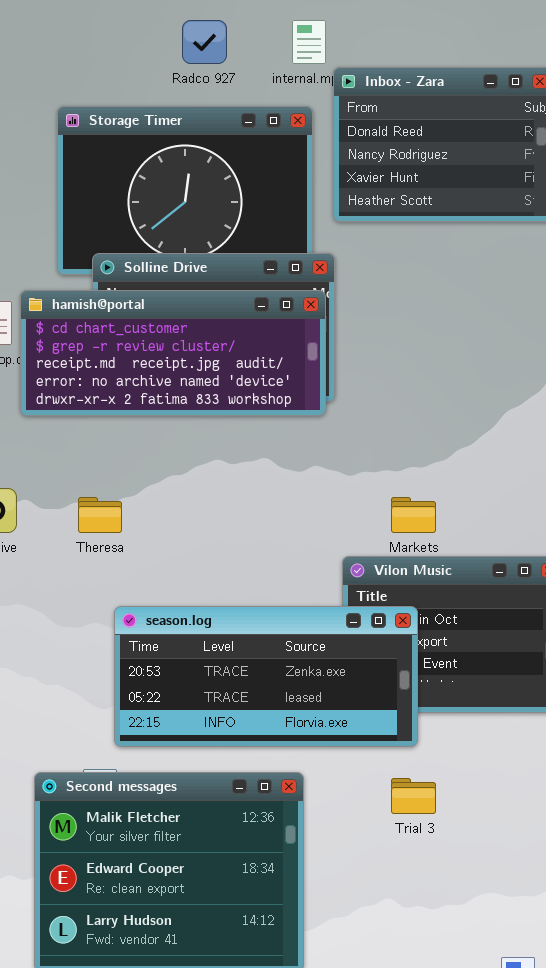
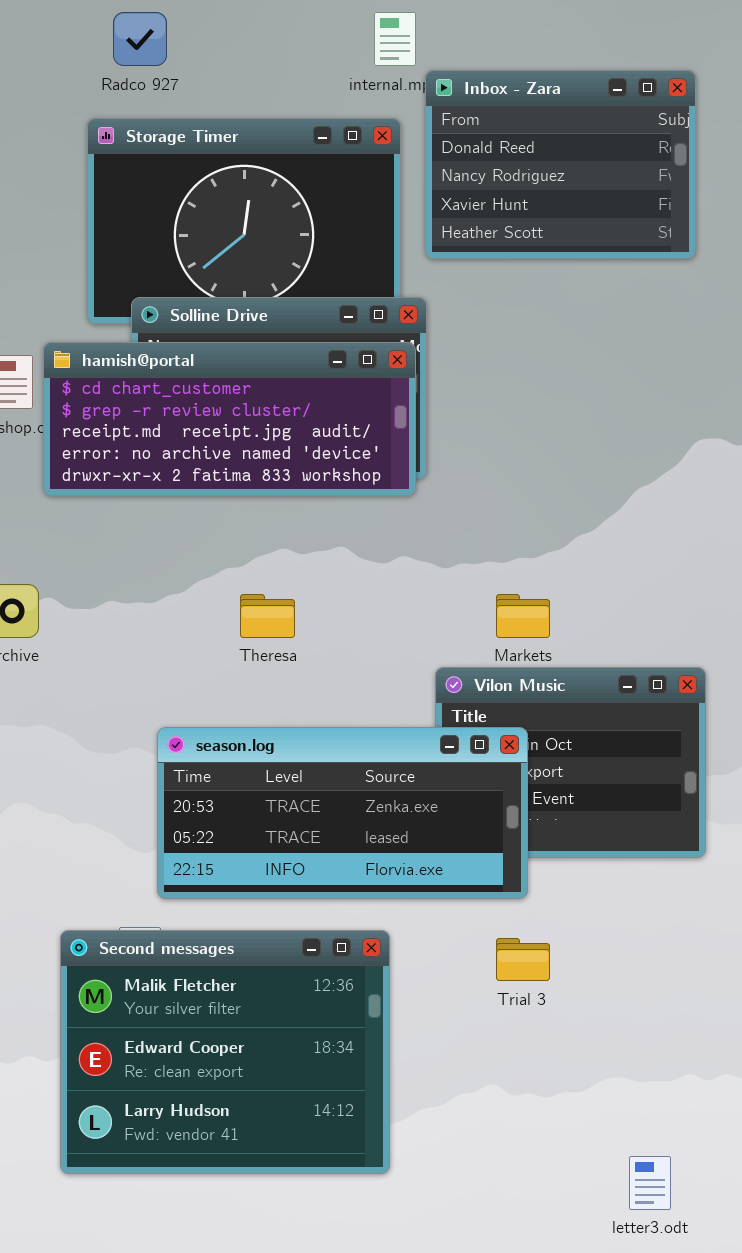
Radco 927: [182,20,227,64] -> [113,12,167,66], moved
Theresa: [78,497,122,533] -> [240,594,295,638], moved

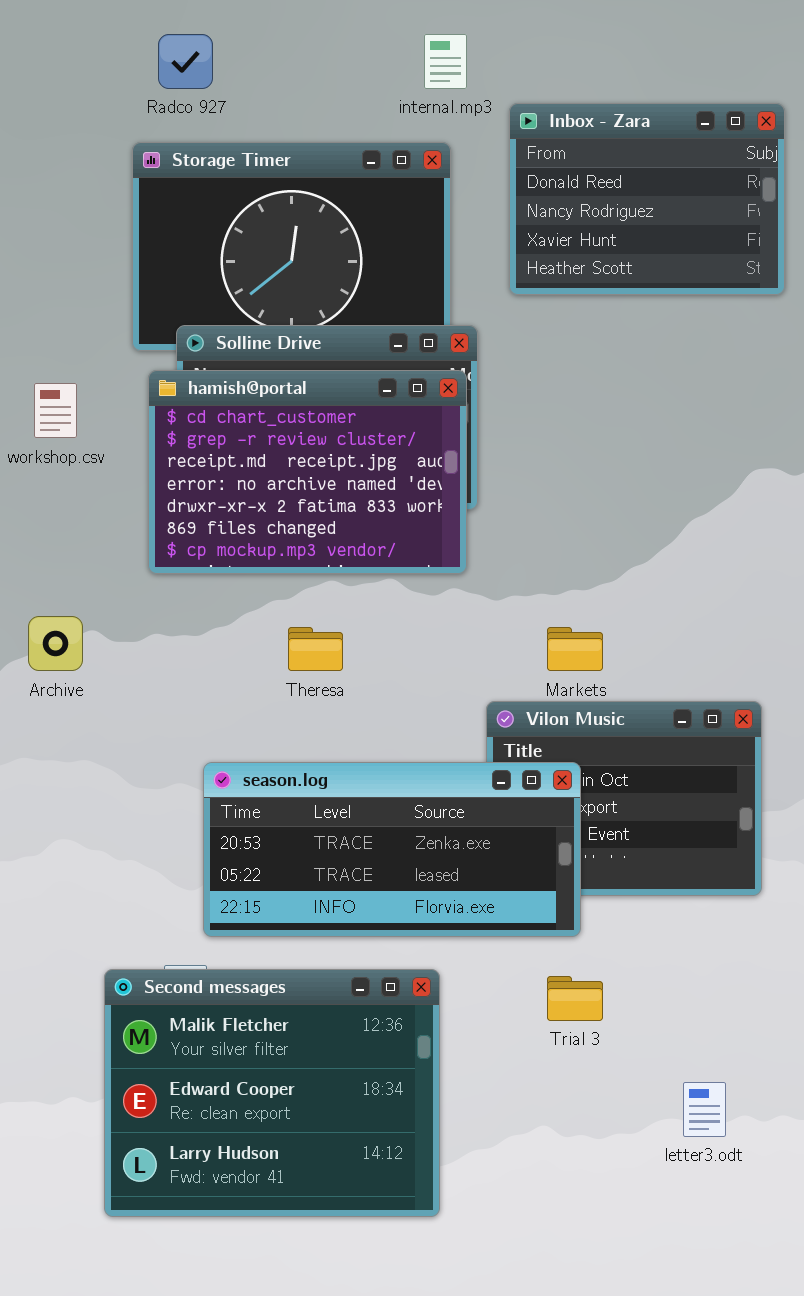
Inbox - Zara: [425,70,696,259] -> [509,103,785,295], moved
hamish@portal: [43,342,416,496] -> [148,370,467,574], resized
letter3.odt: [629,1156,671,1210] -> [683,1082,726,1137], moved

